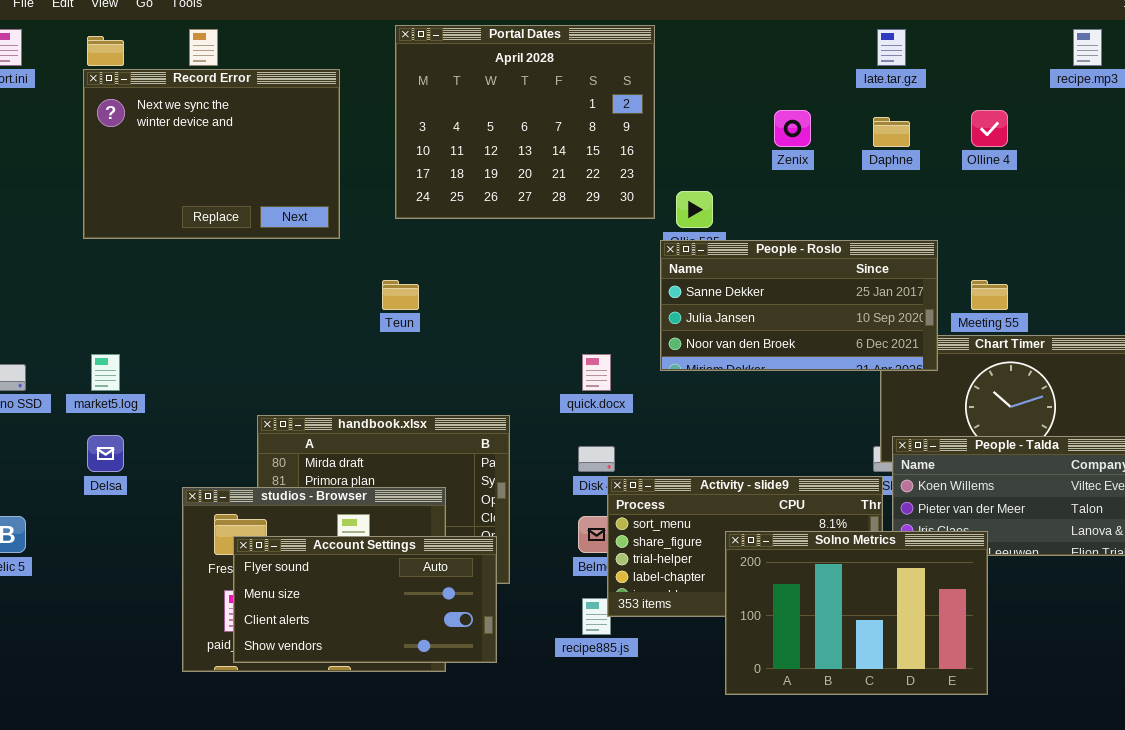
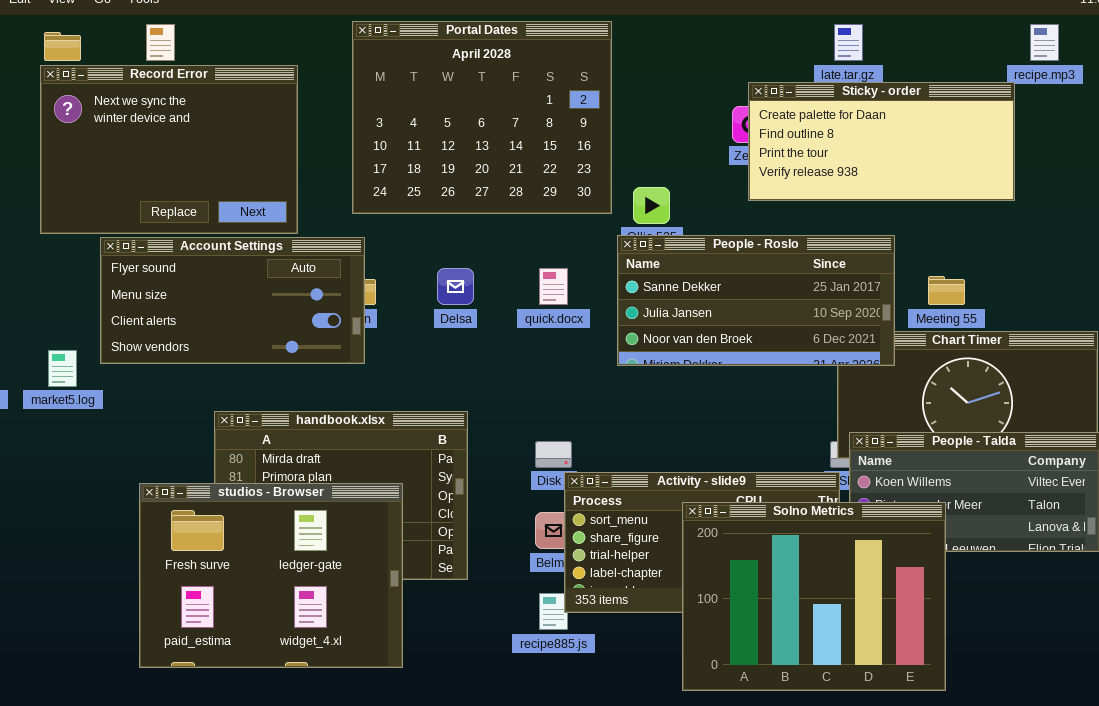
Sticky - order: none -> [748,82,1015,201], opened
quick.docx: [582,354,611,391] -> [539,268,568,305], moved
Delsa: [87,435,124,472] -> [437,268,474,305], moved
Solno Metrics: [725,531,988,695] -> [682,502,946,691], resized
Account Settings: [233,536,497,663] -> [100,237,365,364], moved

